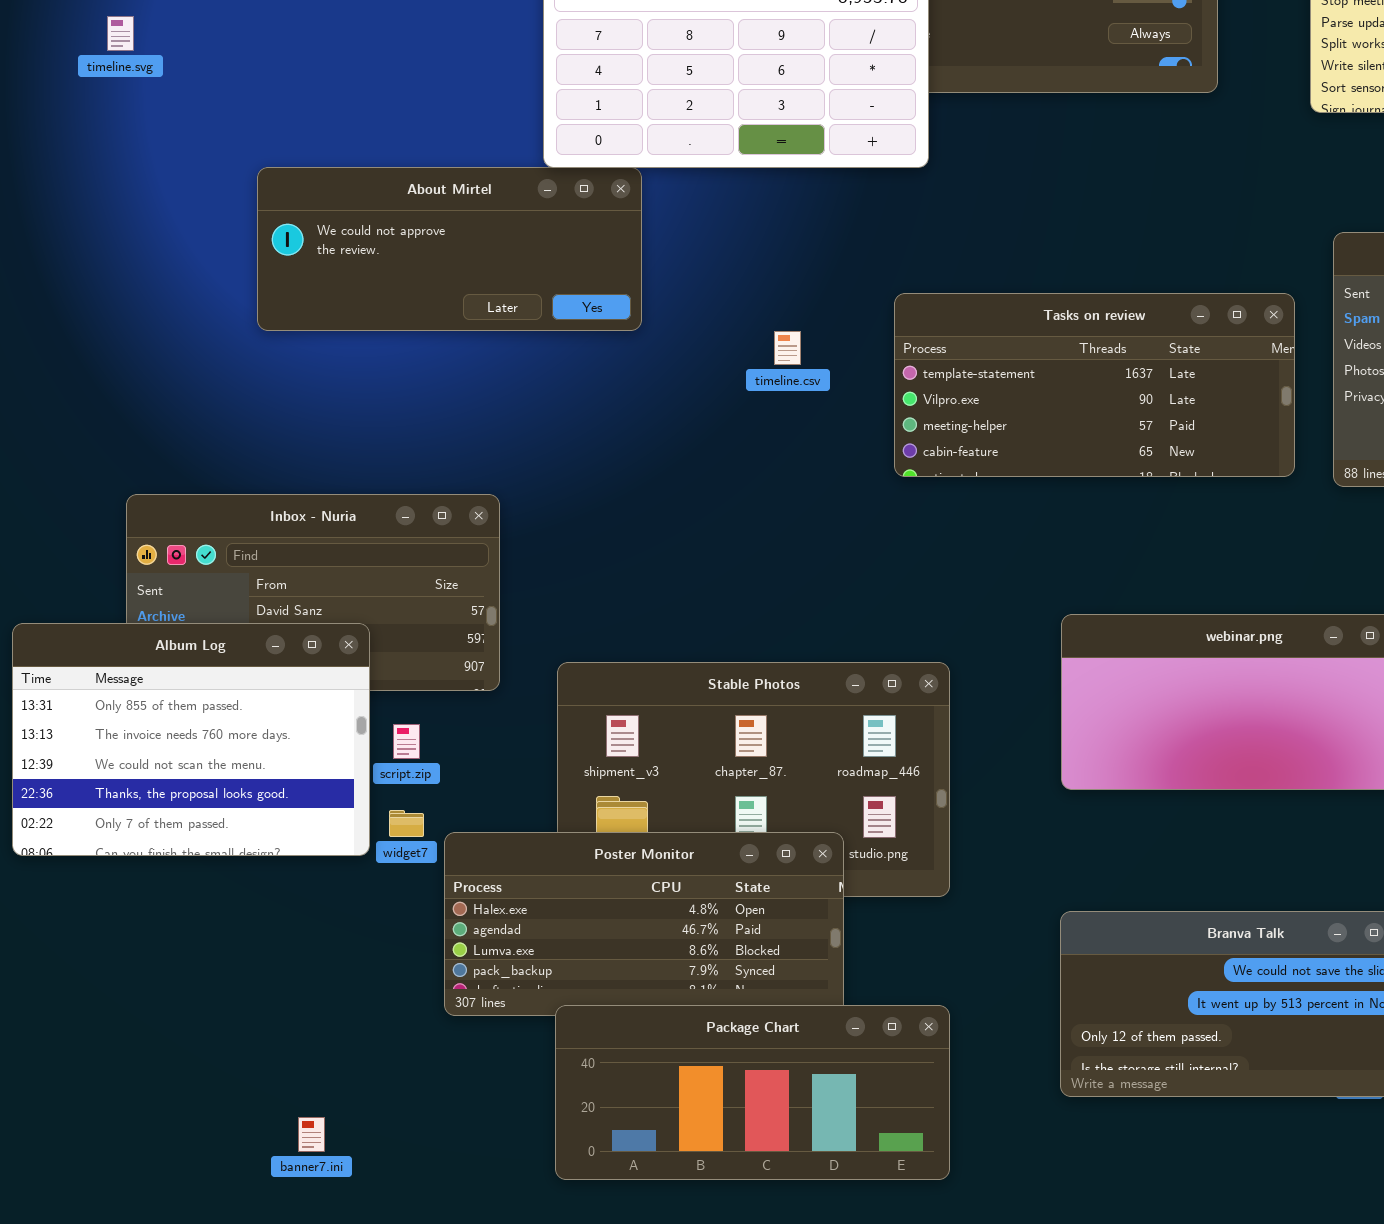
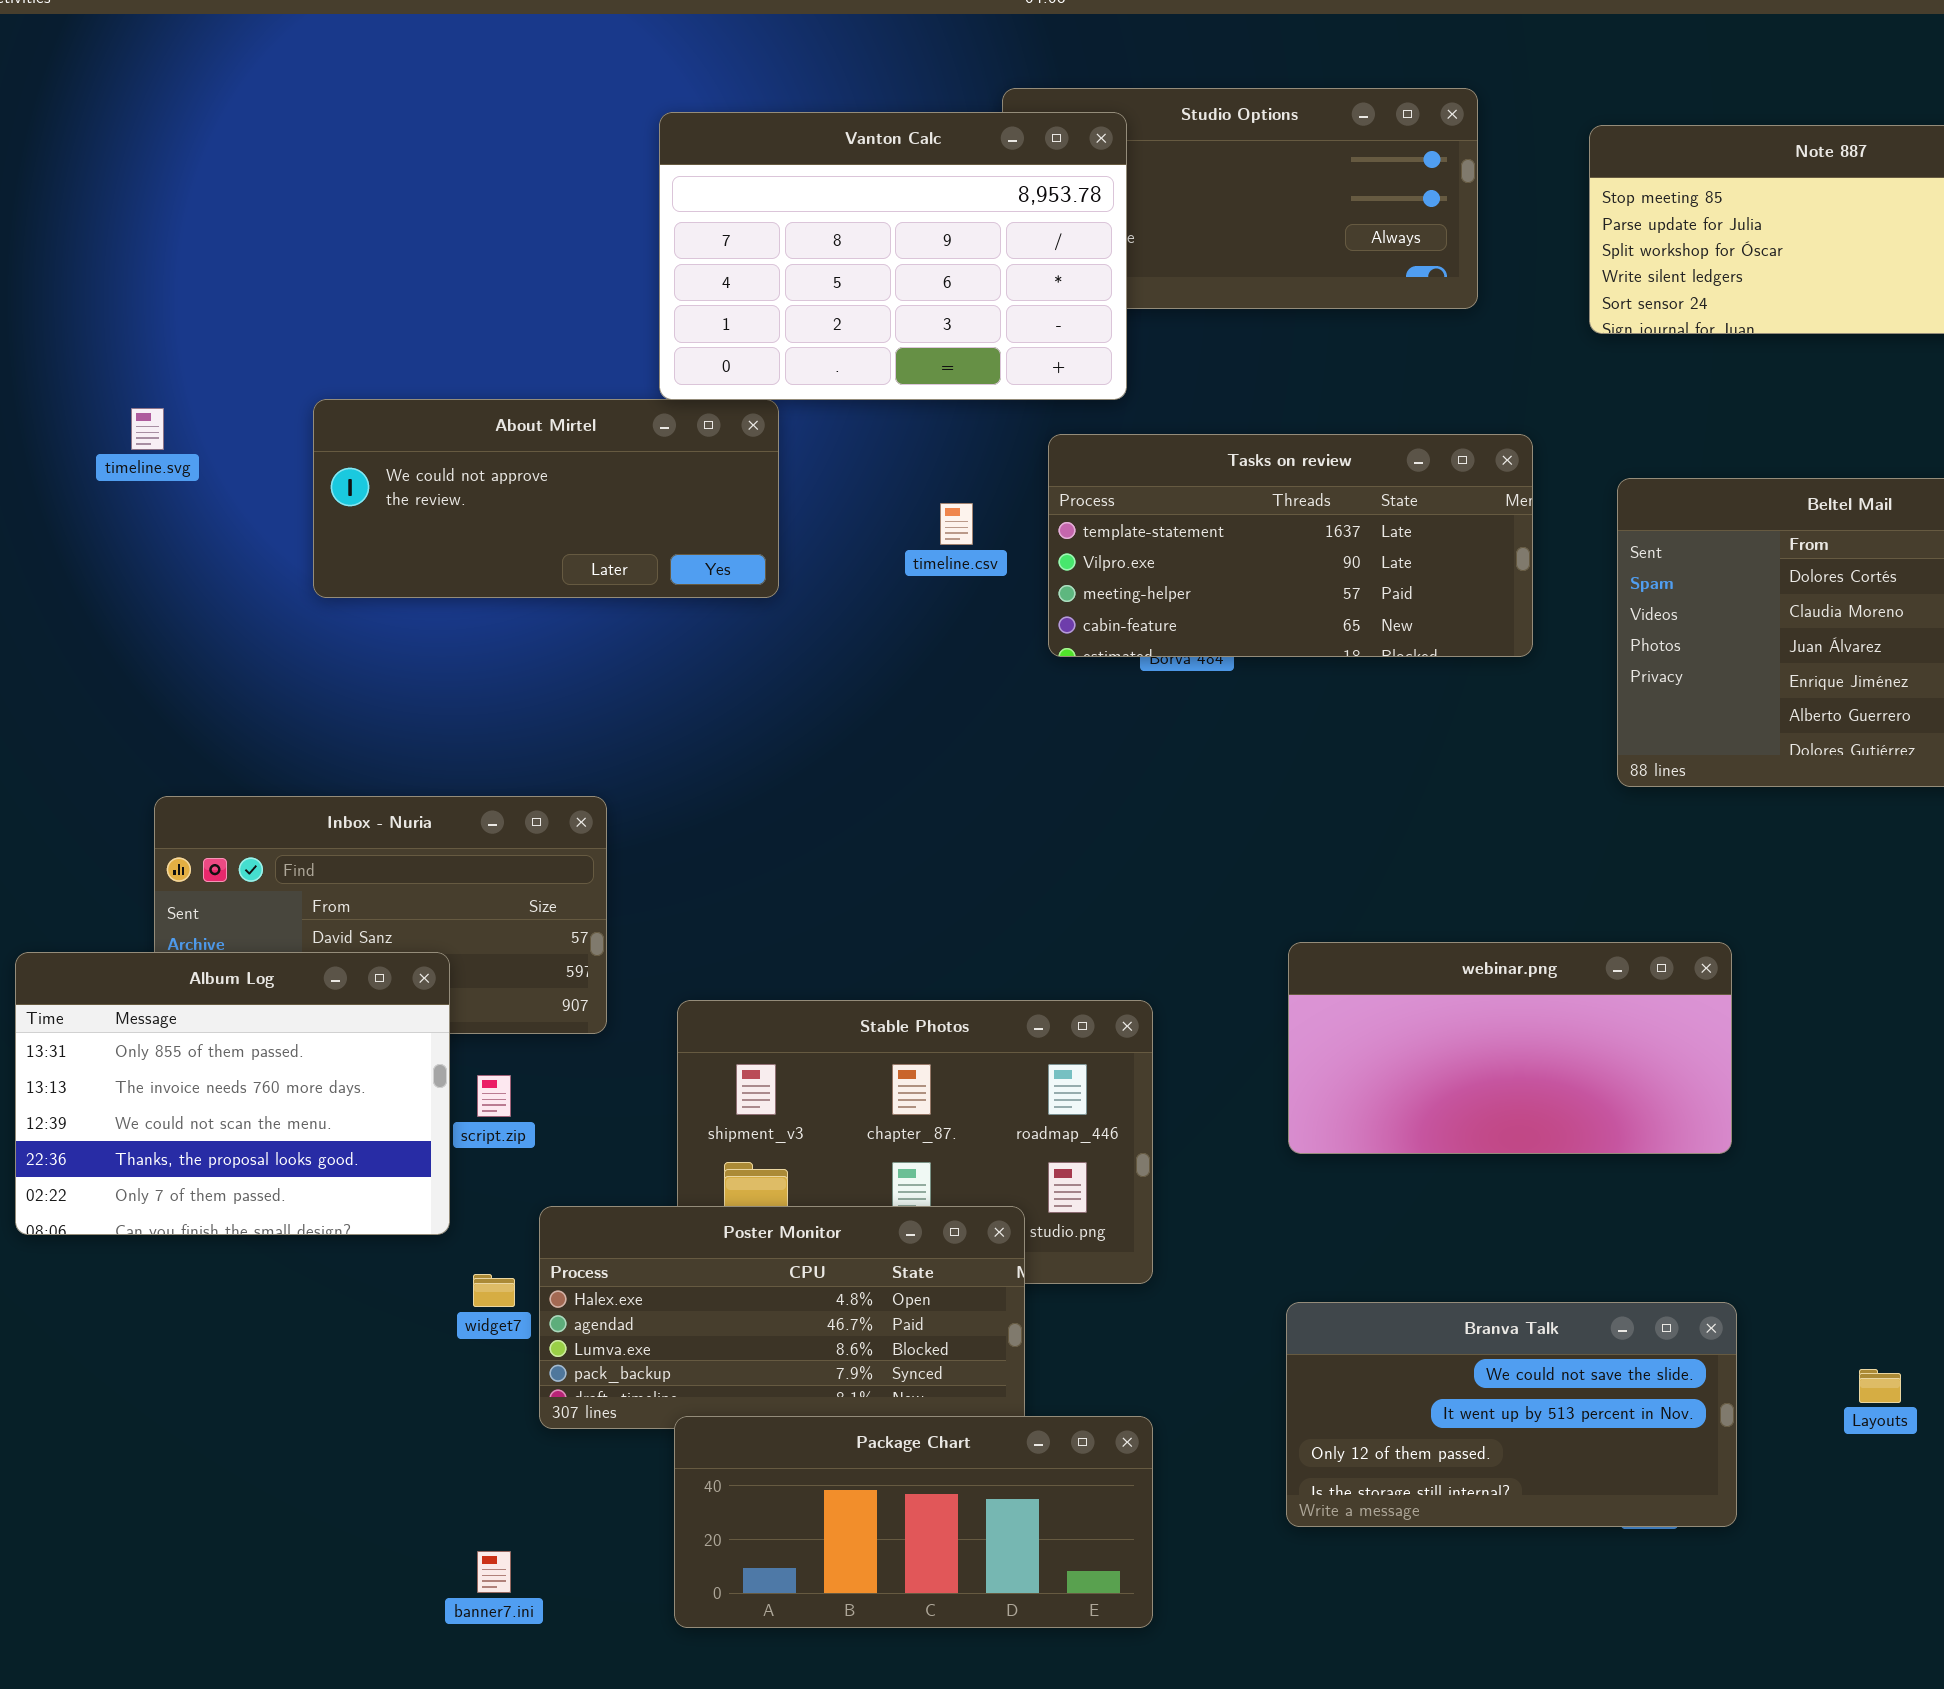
timeline.svg: [107,16,134,51] -> [131,408,164,450], moved
Tasks on review: [894,293,1295,477] -> [1048,434,1533,657], moved
timeline.csv: [774,331,801,365] -> [940,503,973,545], moved
widget7: [389,810,424,837] -> [473,1274,515,1307], moved
banner7.ini: [298,1117,325,1152] -> [477,1551,511,1593], moved

